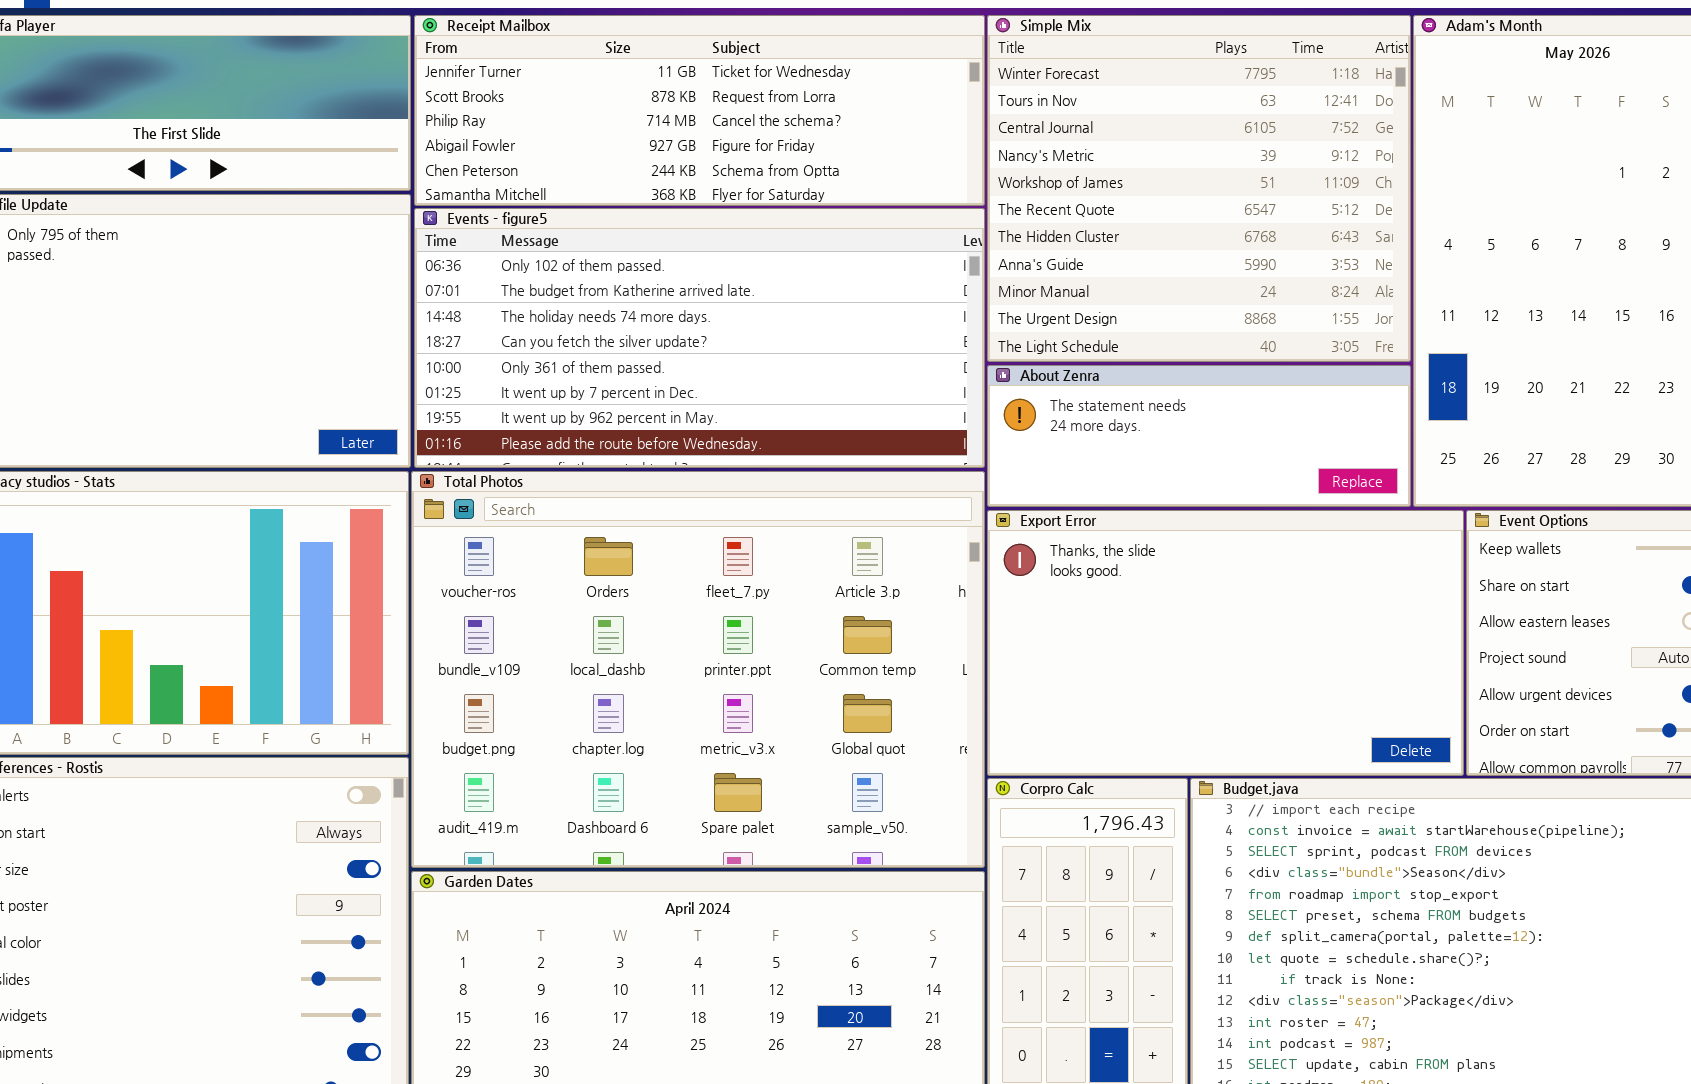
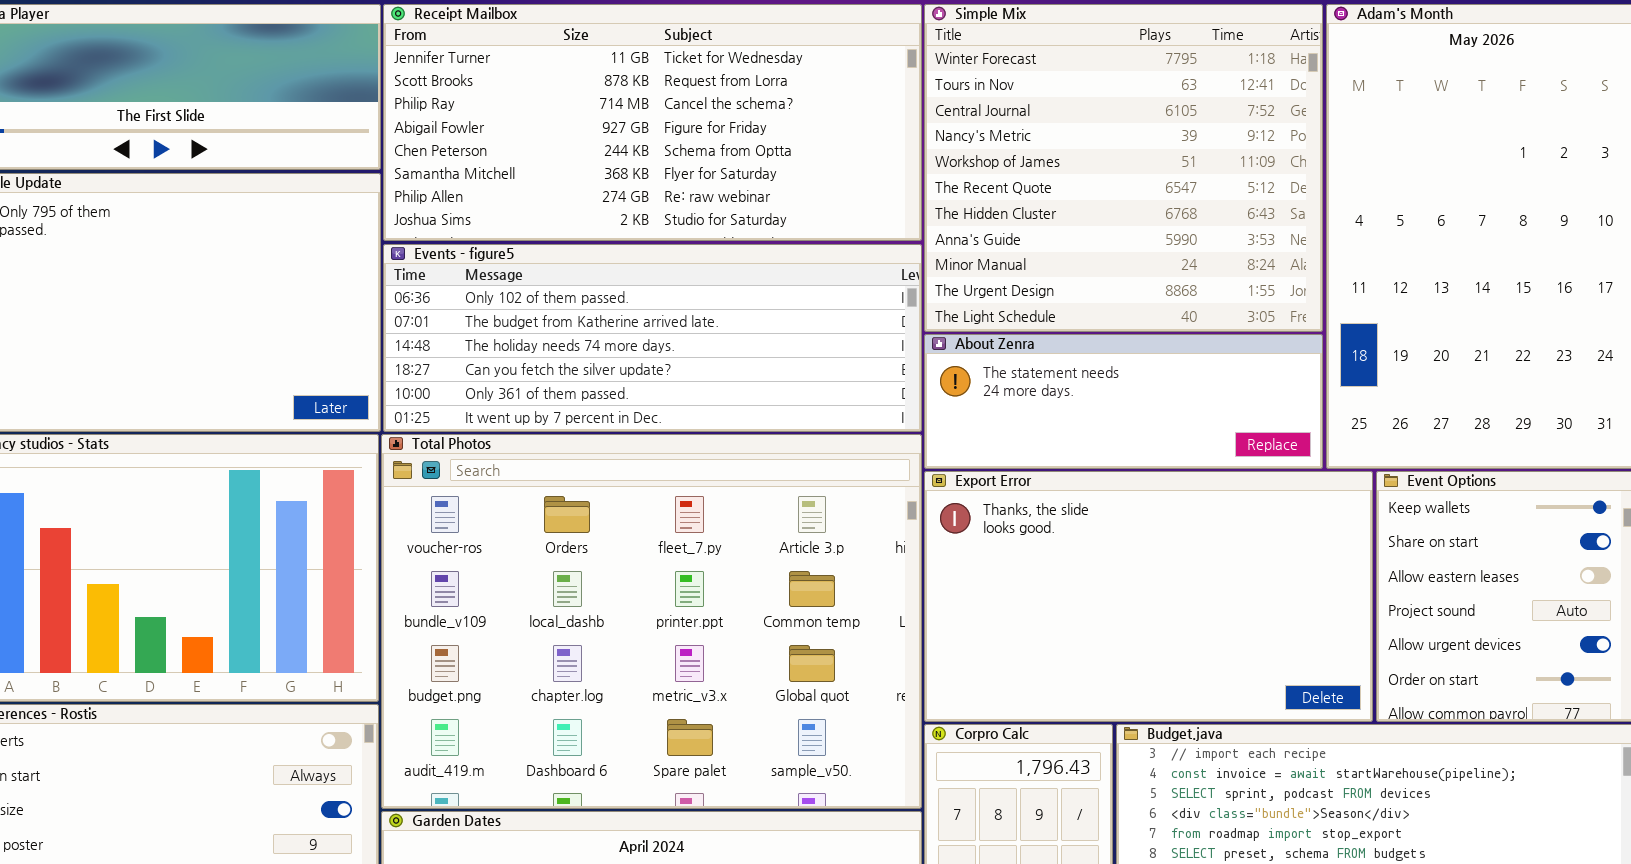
Receipt Mailbox: [414,15,985,206] -> [383,4,922,241], resized
Events - figure5: [414,208,985,468] -> [383,244,922,432], resized

